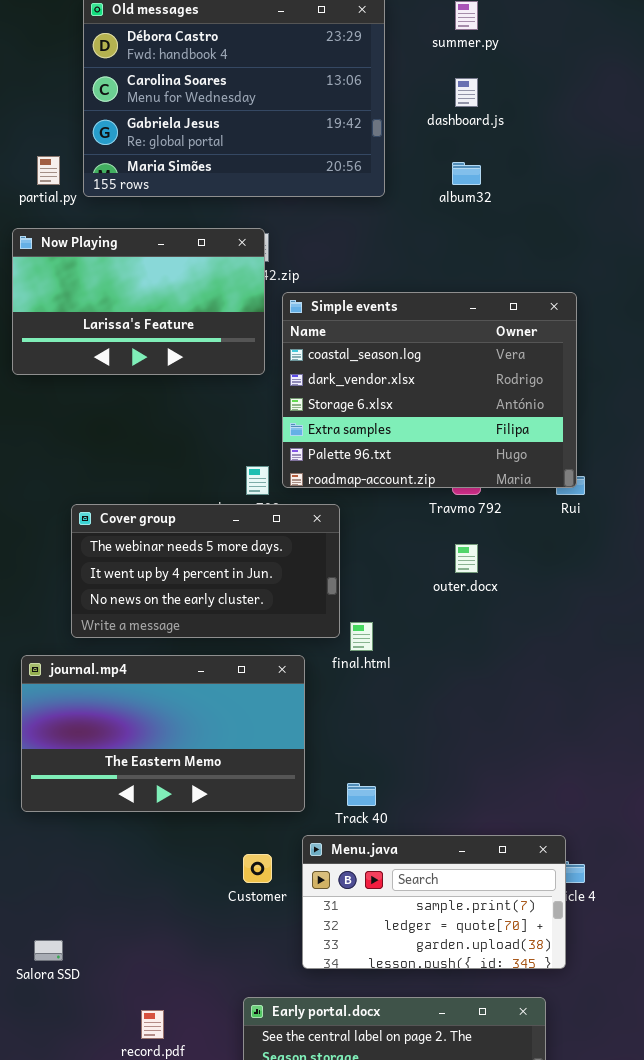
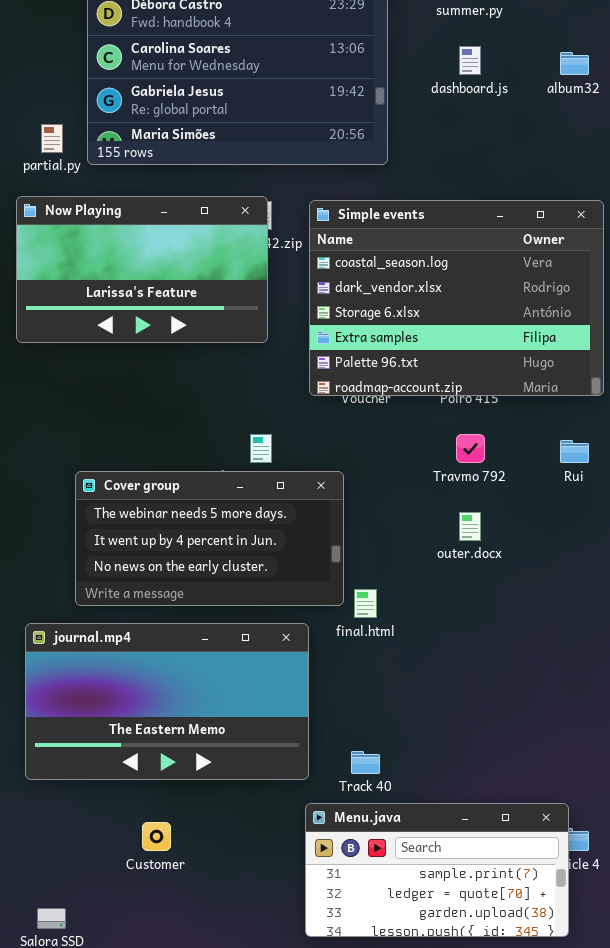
album32: [452,162,481,185] -> [560,52,589,75], moved
Simple events: [282,292,577,488] -> [309,200,604,396], moved
Customer: [243,854,272,883] -> [142,822,171,851], moved

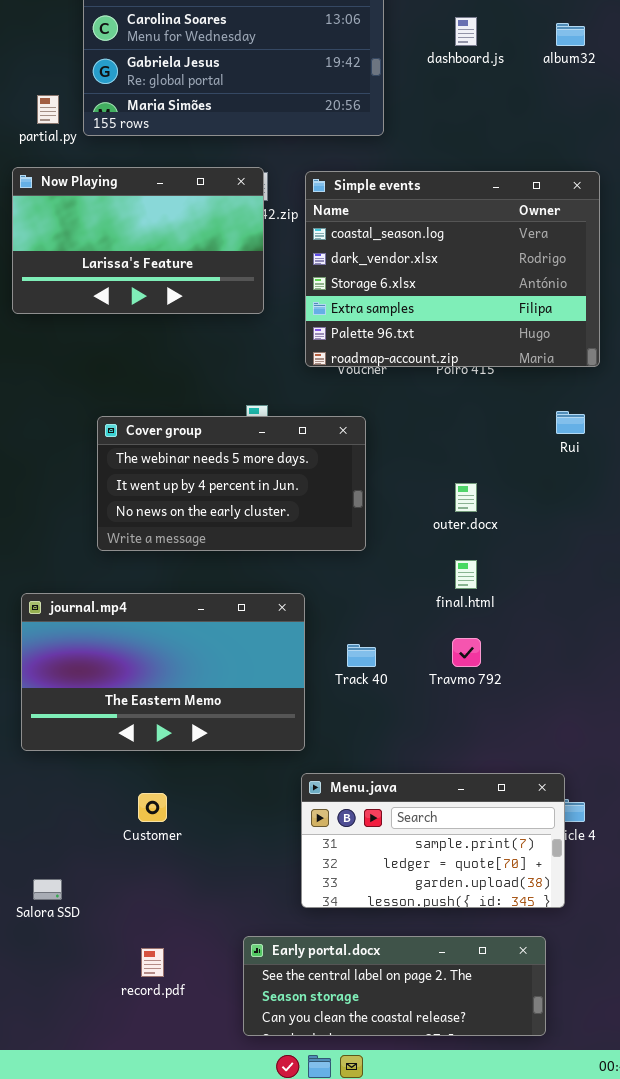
Travmo 792: [456,434,485,463] -> [452,638,481,667], moved
Cover group: [75,471,344,606] -> [97,416,366,551], moved
final.html: [354,589,377,618] -> [455,560,477,589], moved
Track 40: [351,751,380,774] -> [347,644,376,667], moved

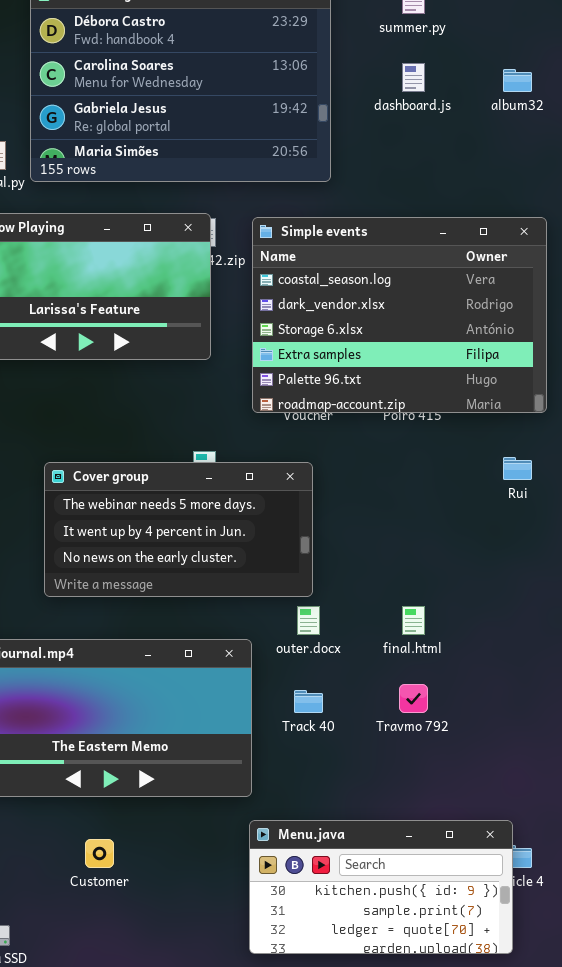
outer.docx: [455,483,477,512] -> [297,606,320,635], moved
Menu.java: [301,773,565,908] -> [249,820,513,954], scrolled up 1 row

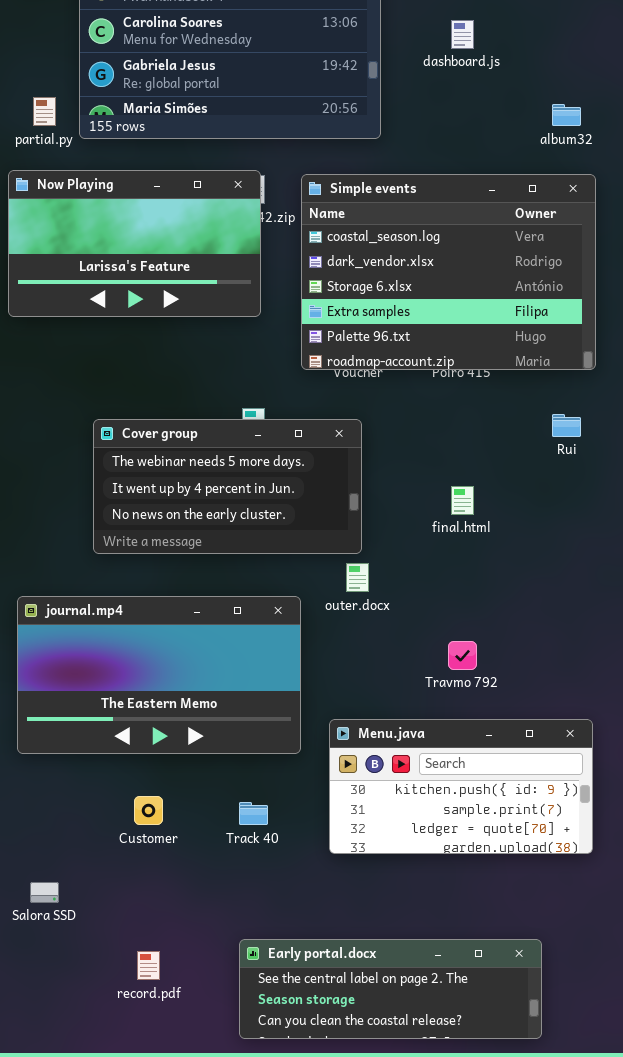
album32: [503,69,532,92] -> [552,104,581,126], moved
final.html: [402,606,425,635] -> [451,486,474,515], moved
Track 40: [294,690,323,713] -> [239,802,268,825], moved
Menu.java: [249,820,513,954] -> [329,719,593,854], moved

